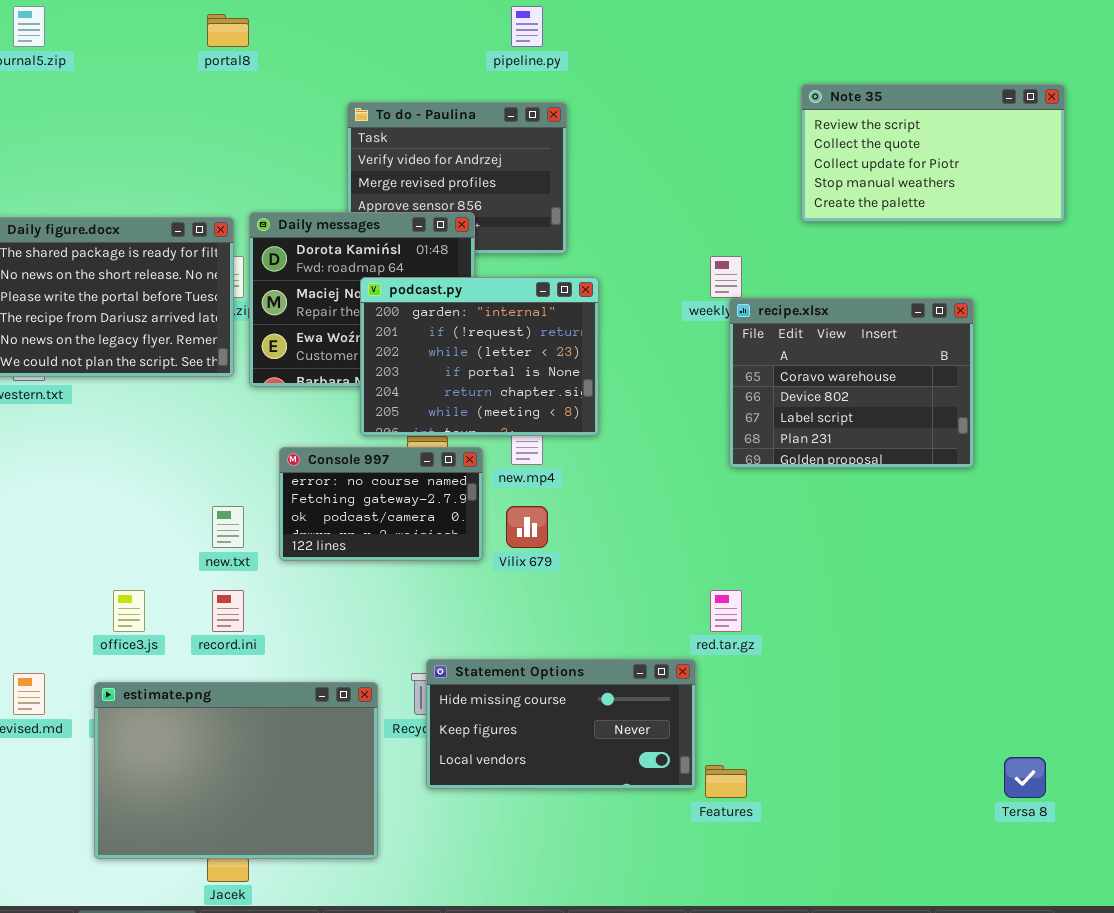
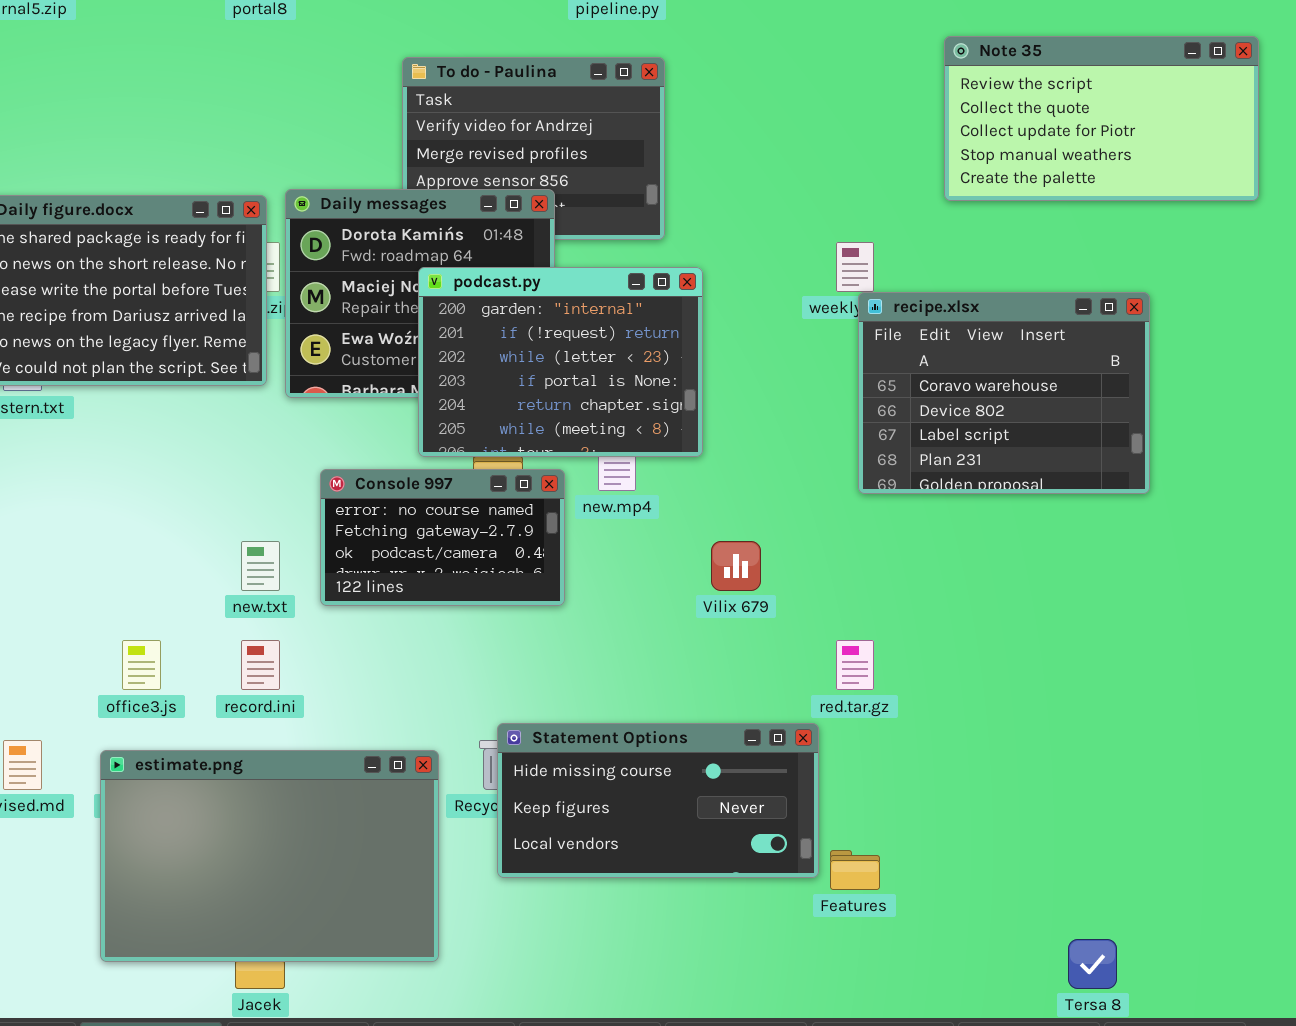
Vilix 679: [506,506,548,548] -> [711,541,761,591], moved
Tersa 8: [1004,757,1046,798] -> [1068,939,1117,989], moved

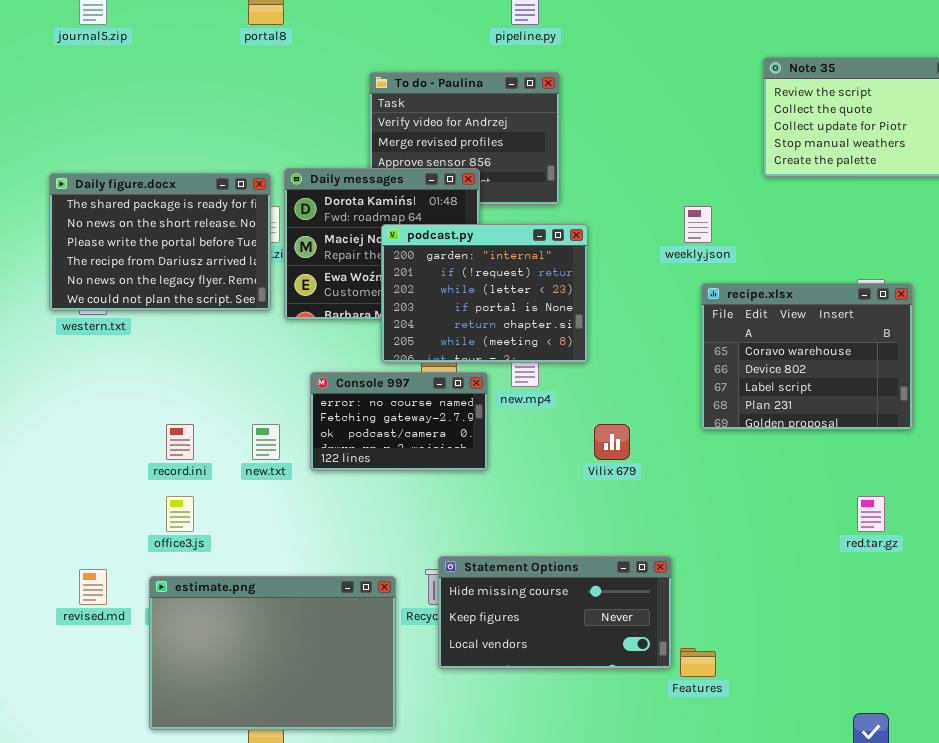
recipe.xlsx: [858,292,1150,494] -> [701,283,913,430], moved
record.ini: [241,640,280,690] -> [166,424,194,460], moved
red.tar.gz: [836,640,874,690] -> [857,496,885,532], moved

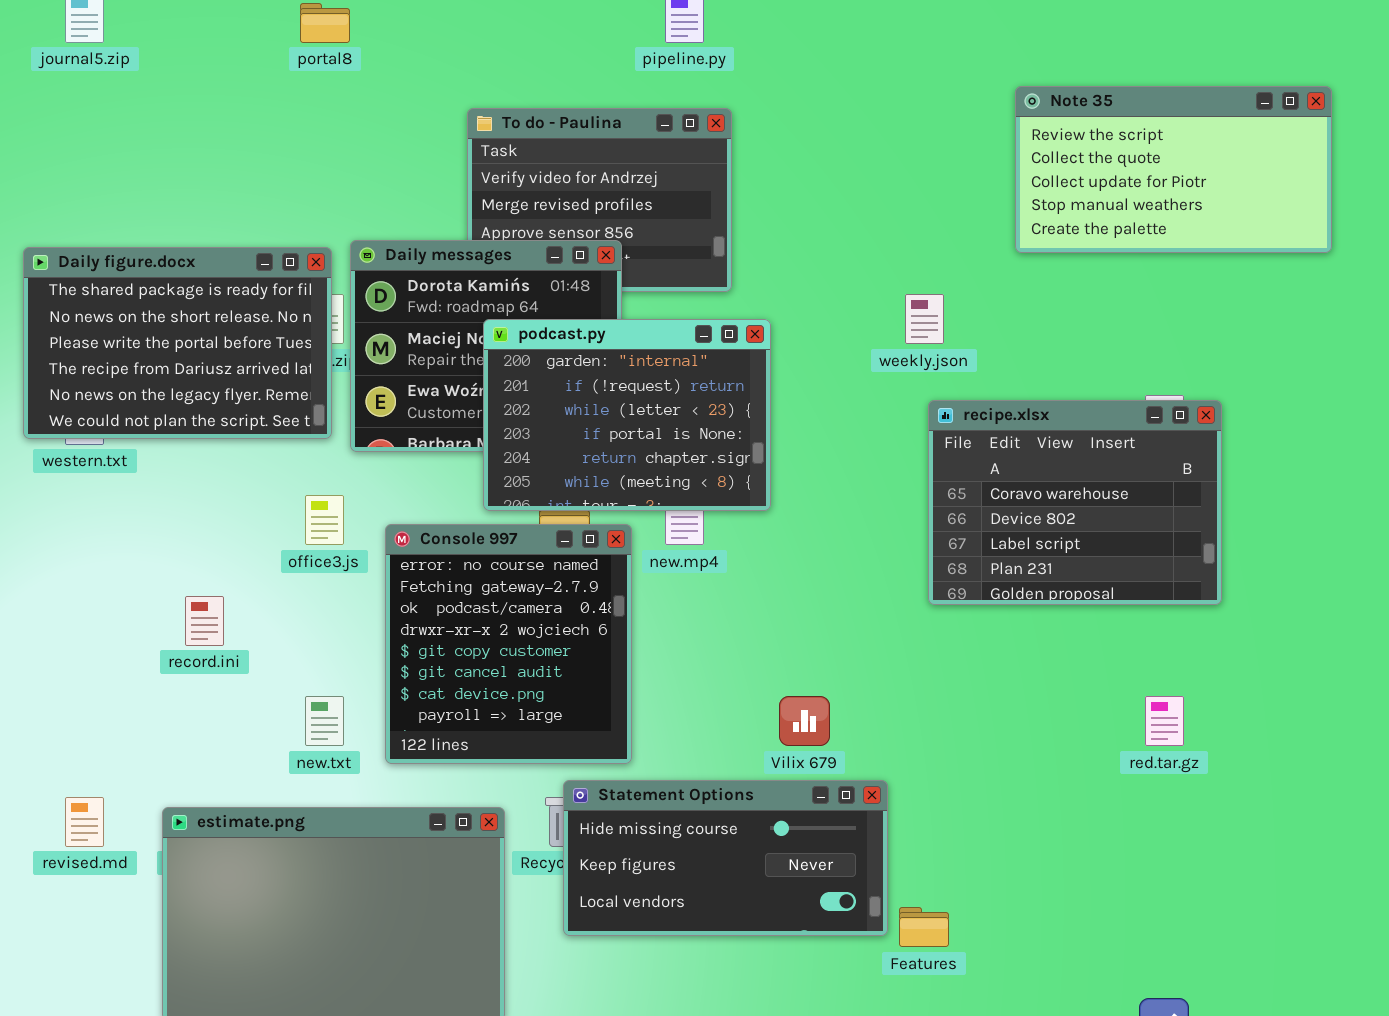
Console 997: [310,372,488,471] -> [385,524,632,764], resized
new.txt: [252,424,280,460] -> [305,696,344,746], moved
Vilix 679: [594,424,630,460] -> [779,696,830,746], moved
office3.js: [166,496,194,532] -> [305,495,344,545], moved

